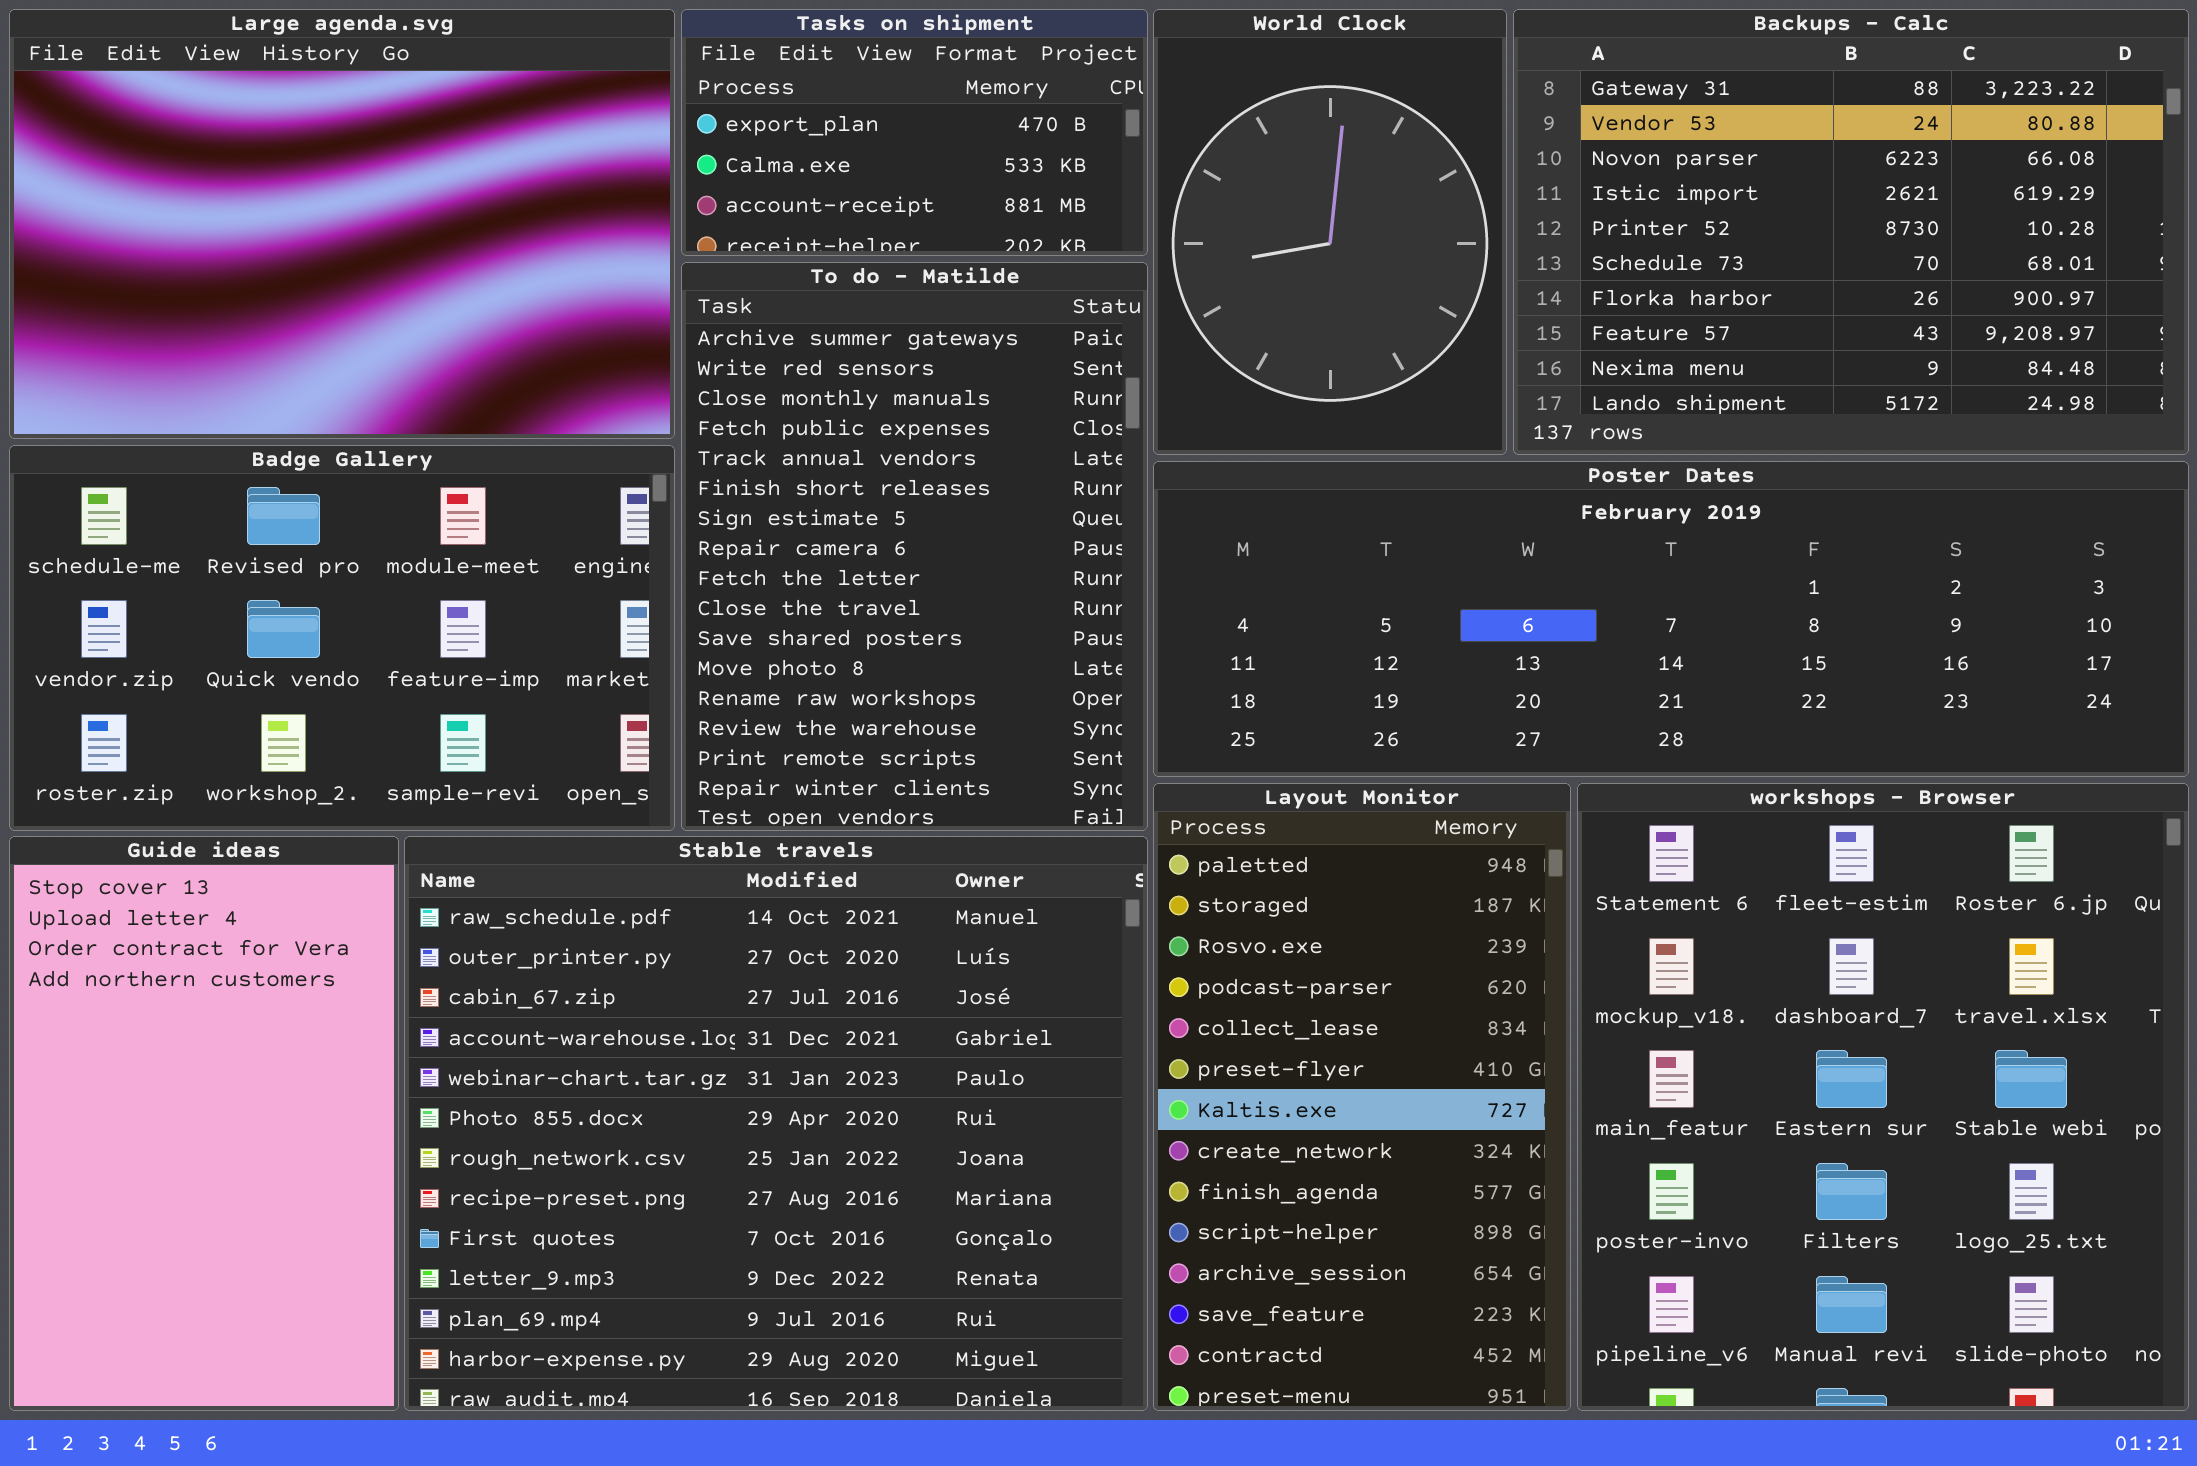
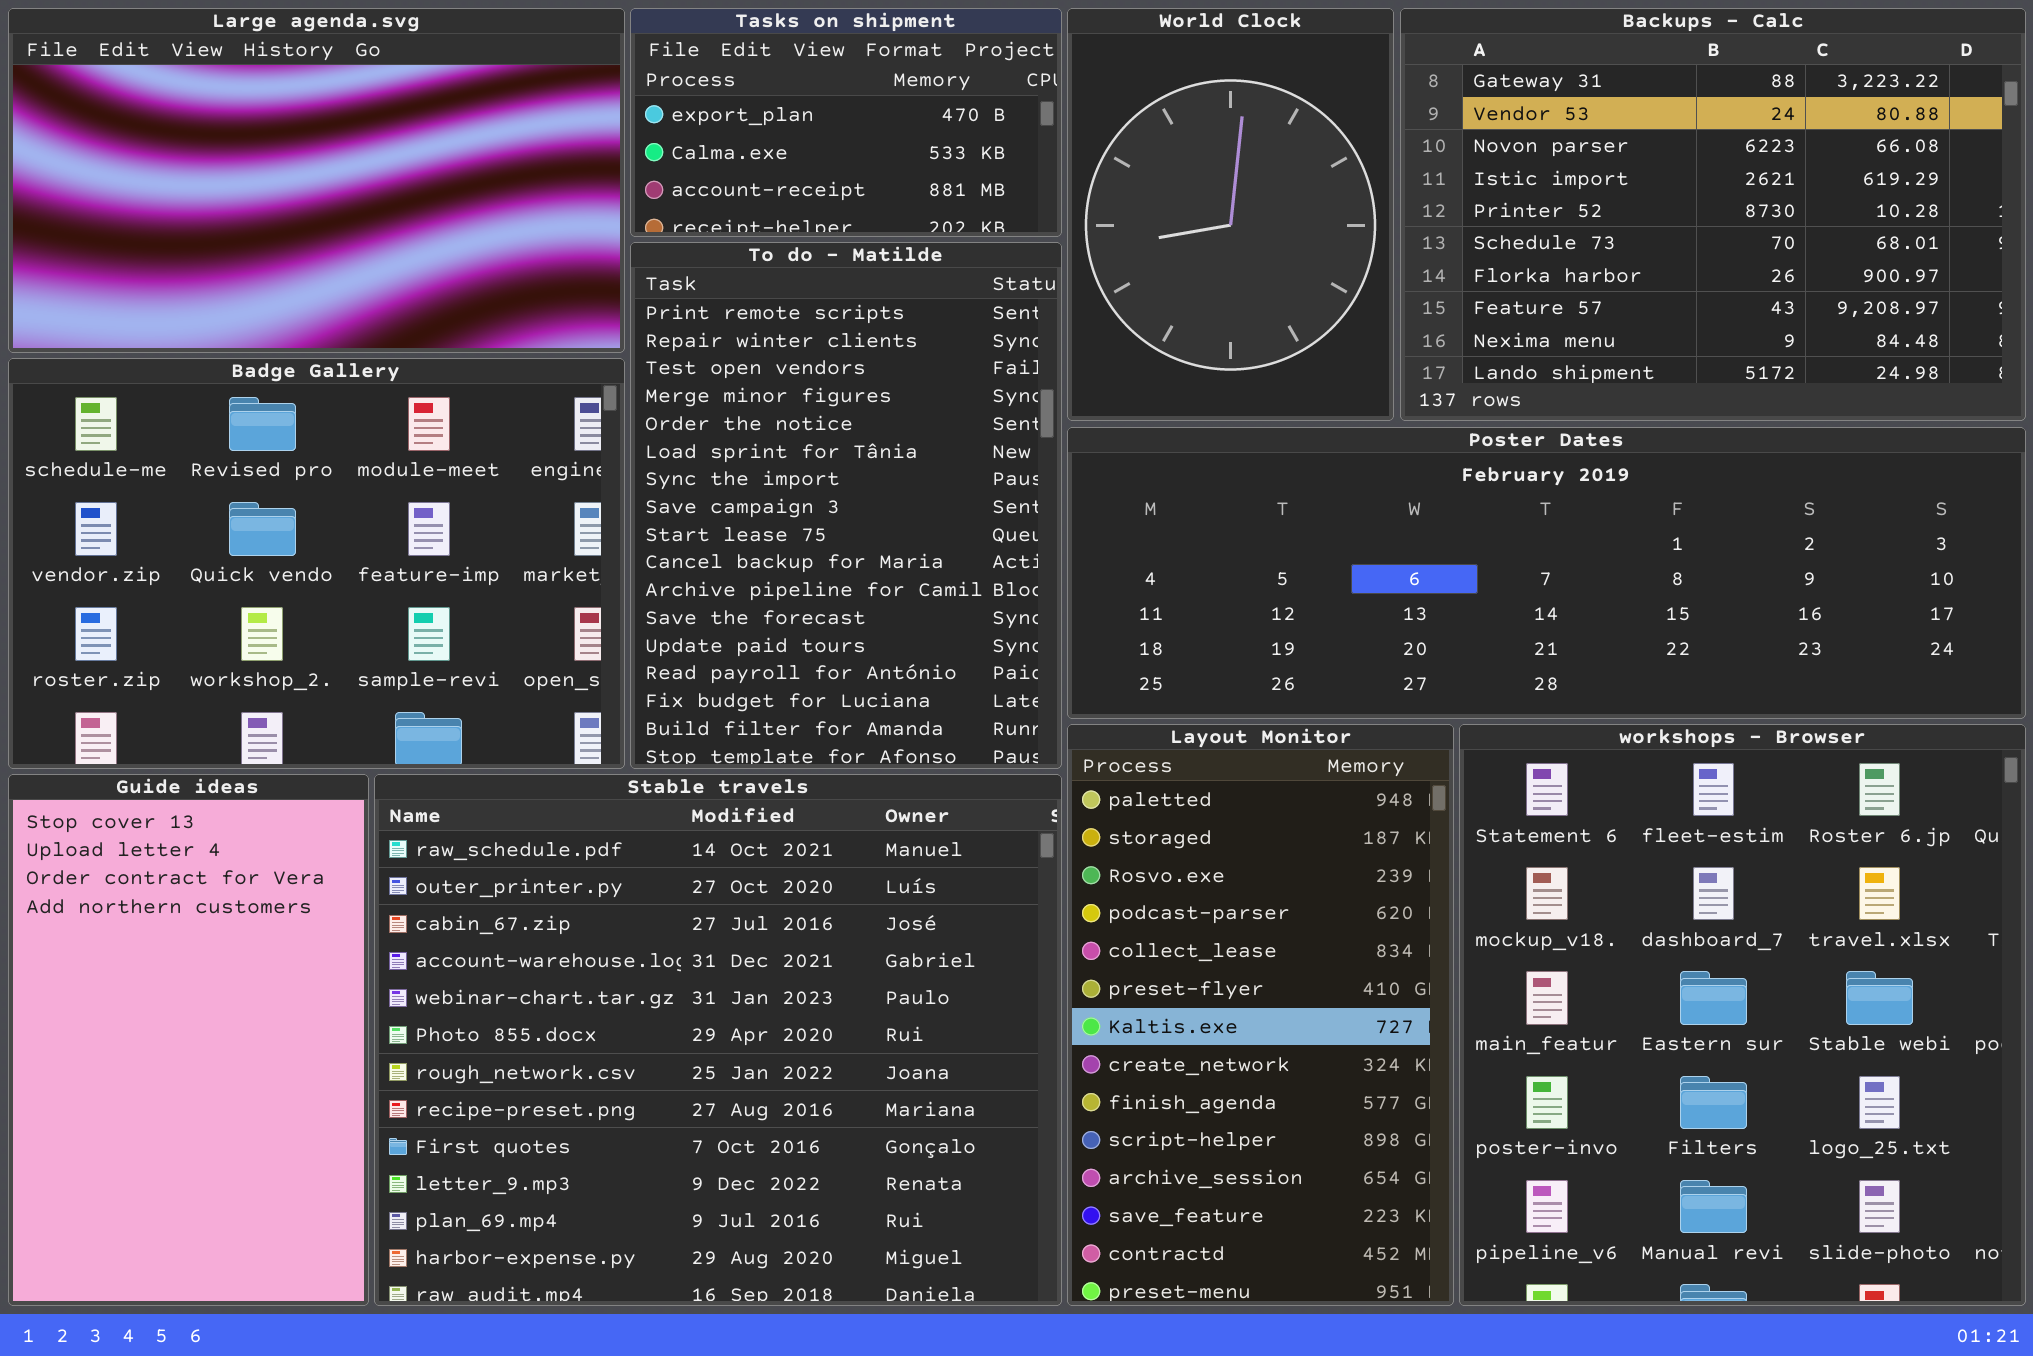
Large agenda.svg: [9,9,675,439] -> [8,8,625,353], resized
To do - Matilde: [681,262,1148,831] -> [630,242,1062,769], scrolled down 14 rows
Badge Gallery: [9,445,675,831] -> [8,358,625,769], resized

